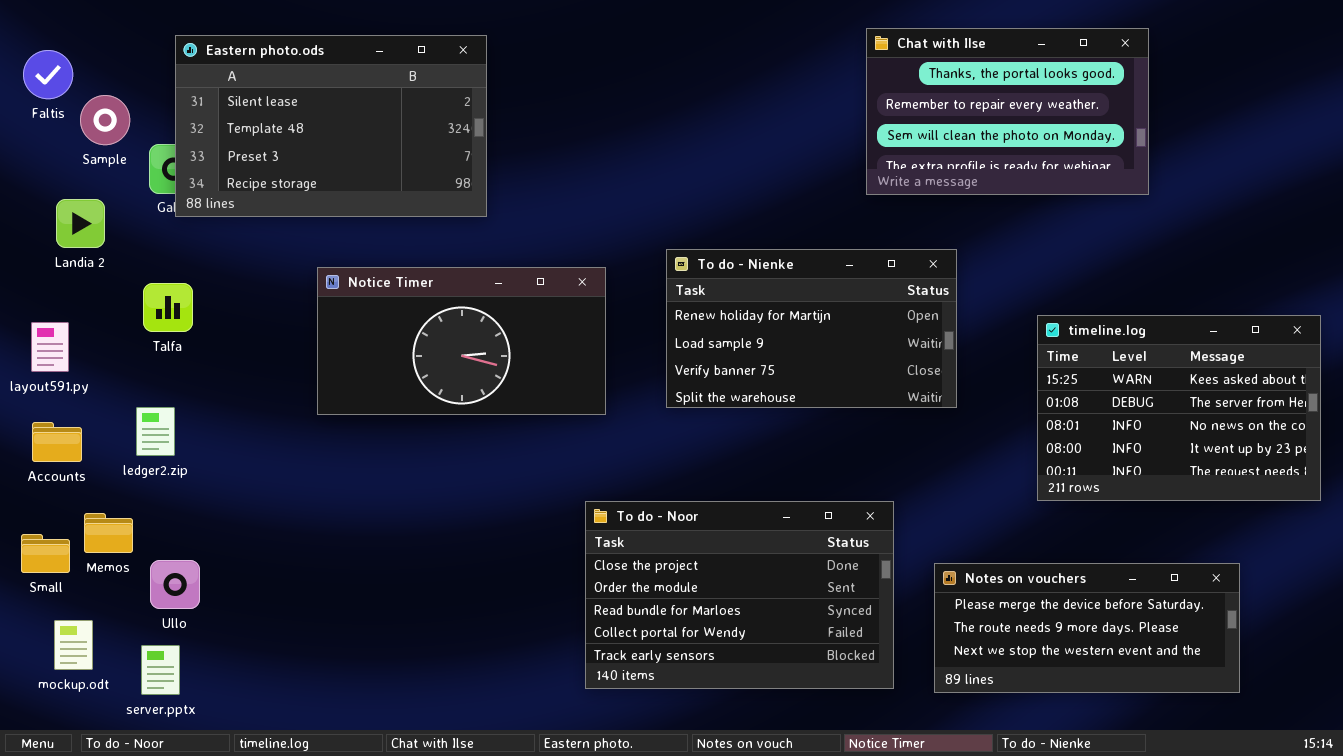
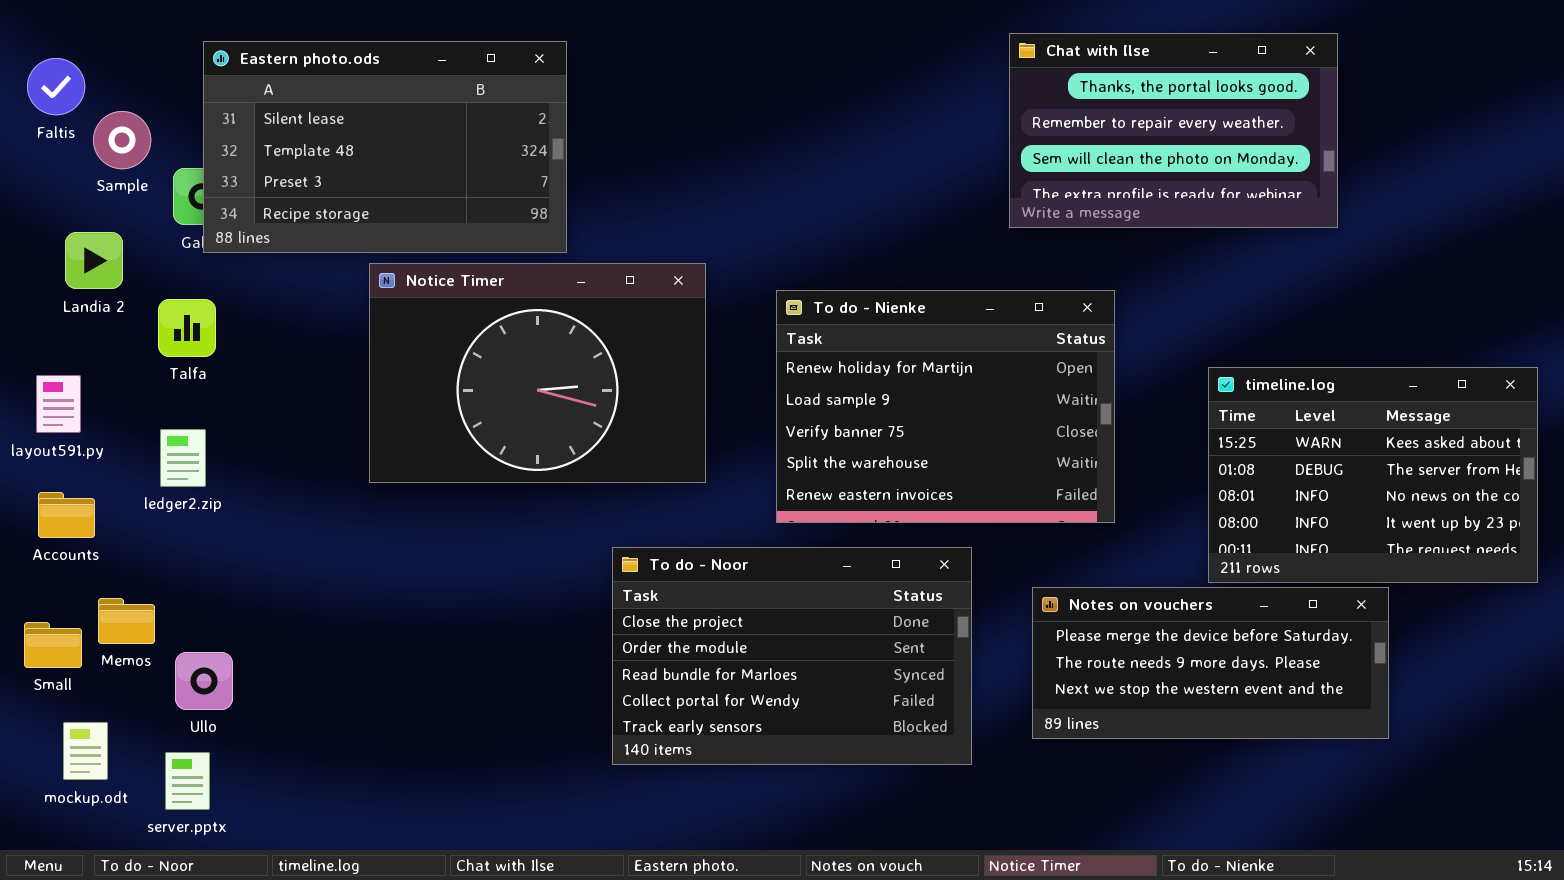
To do - Nienke: [666,249,957,408] -> [776,290,1115,523], resized
Notice Timer: [317,267,606,415] -> [369,263,706,483], resized
Talfa: [143,283,193,332] -> [158,299,216,357], moved
ledger2.zip: [136,407,175,456] -> [160,429,206,487], moved
To do - Noor: [585,501,894,689] -> [612,547,972,765], moved
Notes on vouchers: [934,563,1240,693] -> [1032,587,1389,739], moved

